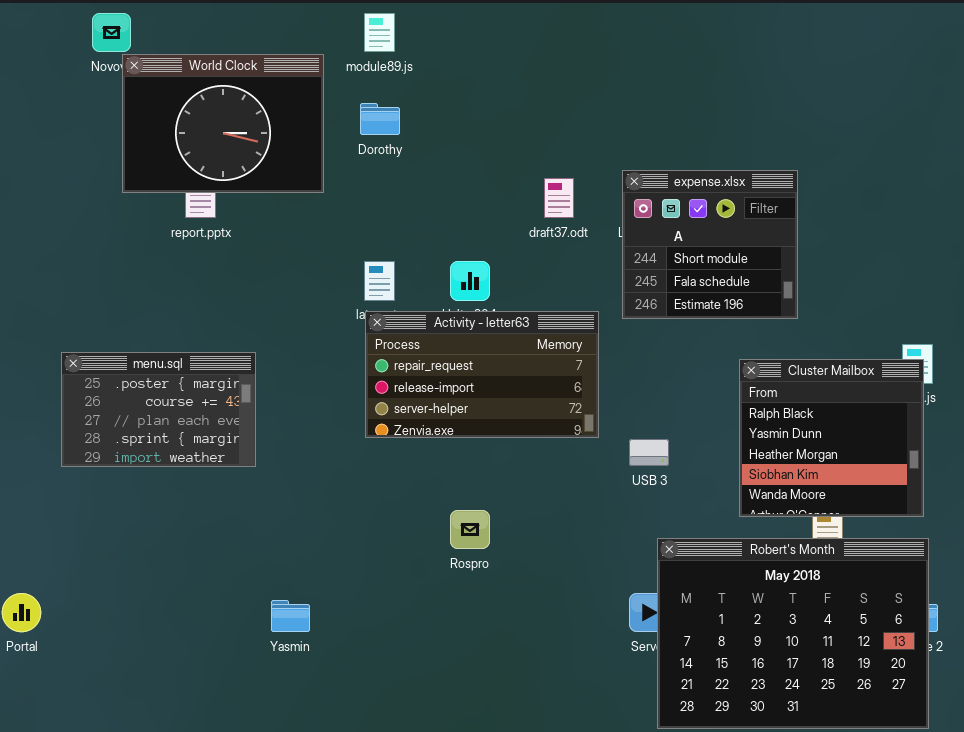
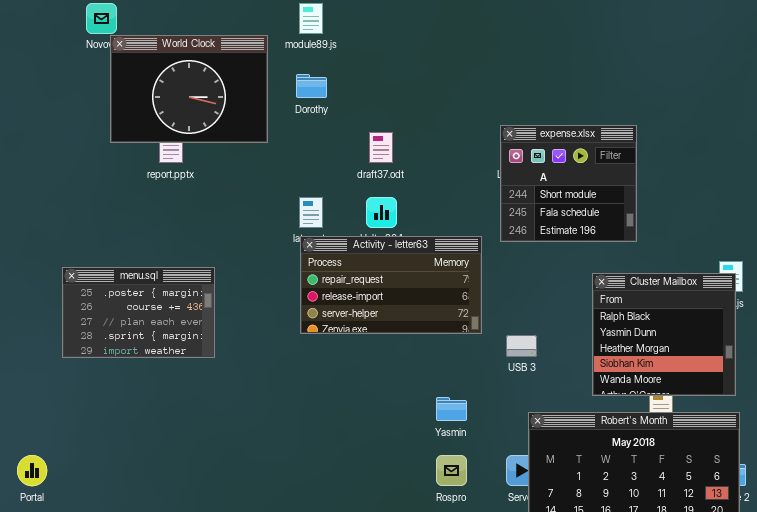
draft37.odt: [544,178,574,218] -> [369,132,393,163], moved
Rospro: [450,510,490,549] -> [436,455,467,486], moved
Yasmin: [271,600,310,632] -> [436,397,467,421], moved

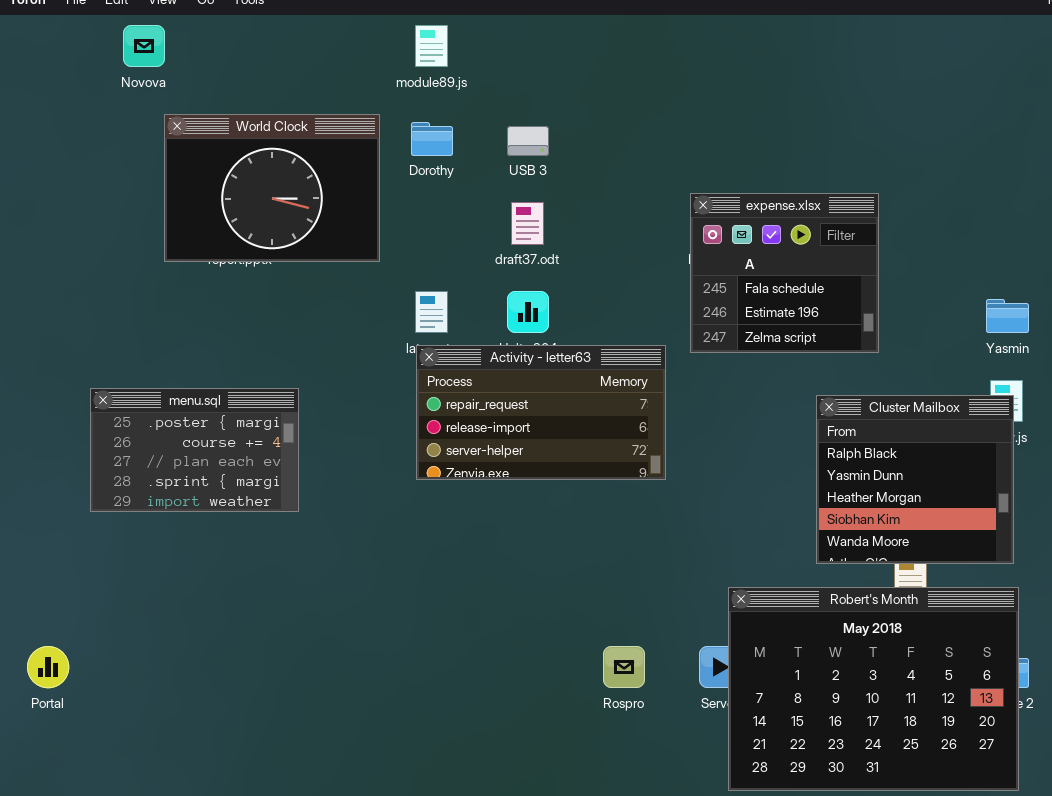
World Clock: [110,35,268,143] -> [164,114,380,262], moved
expense.xlsx: [500,125,637,242] -> [690,193,879,353], scrolled down 1 row
USB 3: [506,335,537,357] -> [507,126,549,156], moved
Yasmin: [436,397,467,421] -> [986,299,1029,333], moved

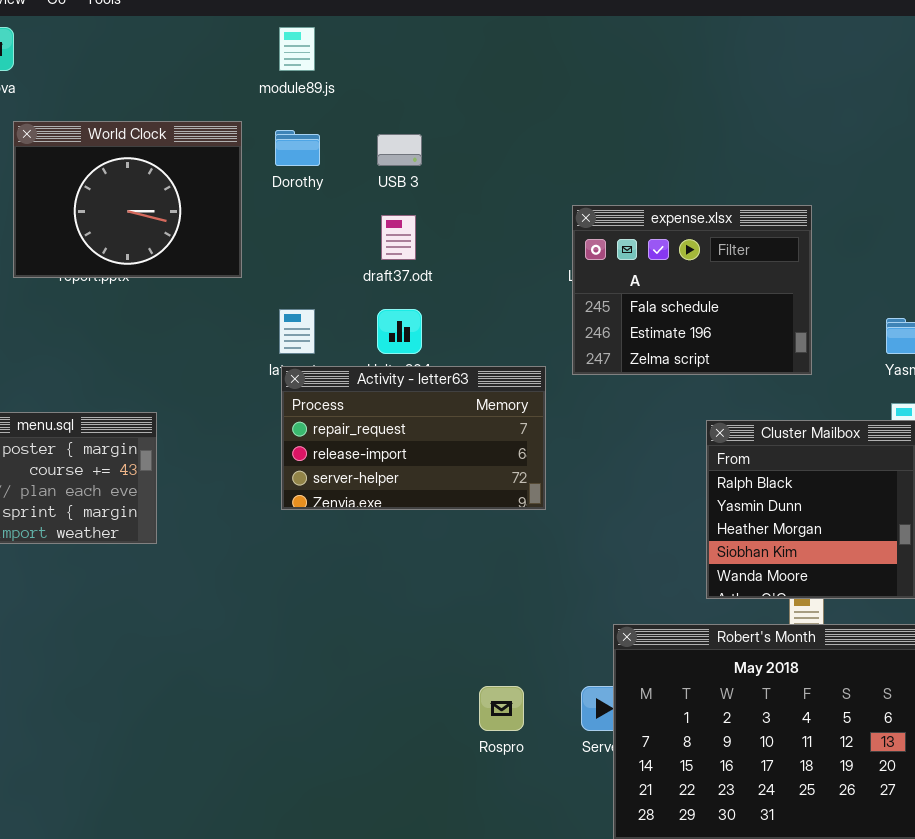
expense.xlsx: [690,193,879,353] -> [572,205,812,375], resized

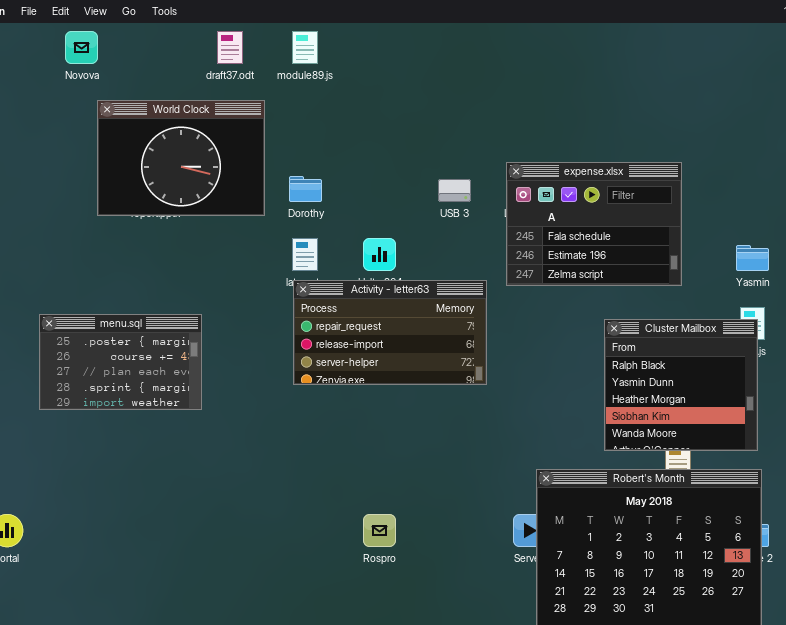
Dorothy: [275,130,320,166] -> [289,176,322,202], moved
USB 3: [377,134,422,166] -> [438,179,471,202], moved
draft37.odt: [381,215,416,260] -> [217,31,243,64], moved
Rospro: [479,686,524,731] -> [363,514,396,547], moved

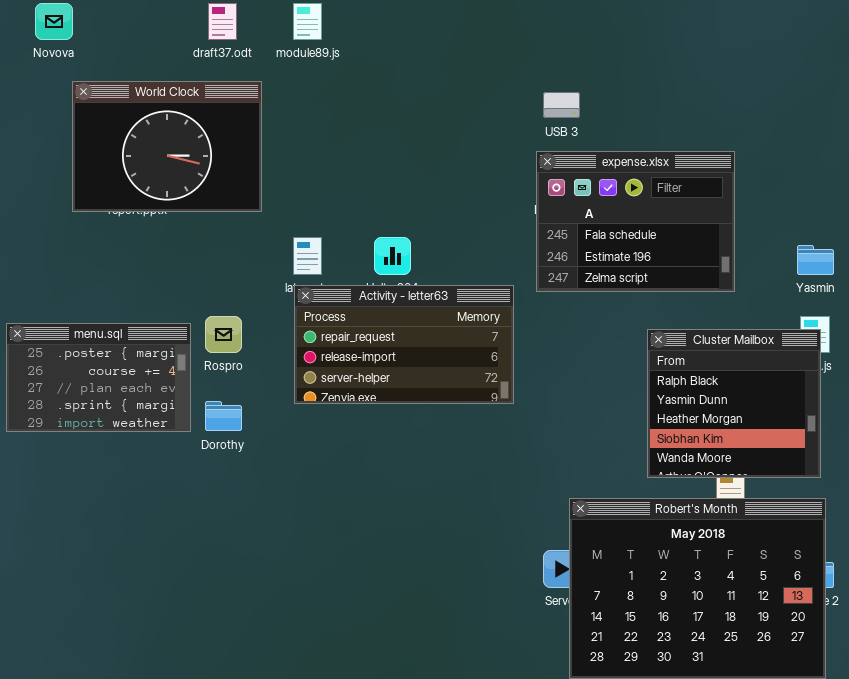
Dorothy: [289,176,322,202] -> [205,401,242,431], moved
USB 3: [438,179,471,202] -> [543,92,580,118], moved
Rospro: [363,514,396,547] -> [205,316,242,353], moved

